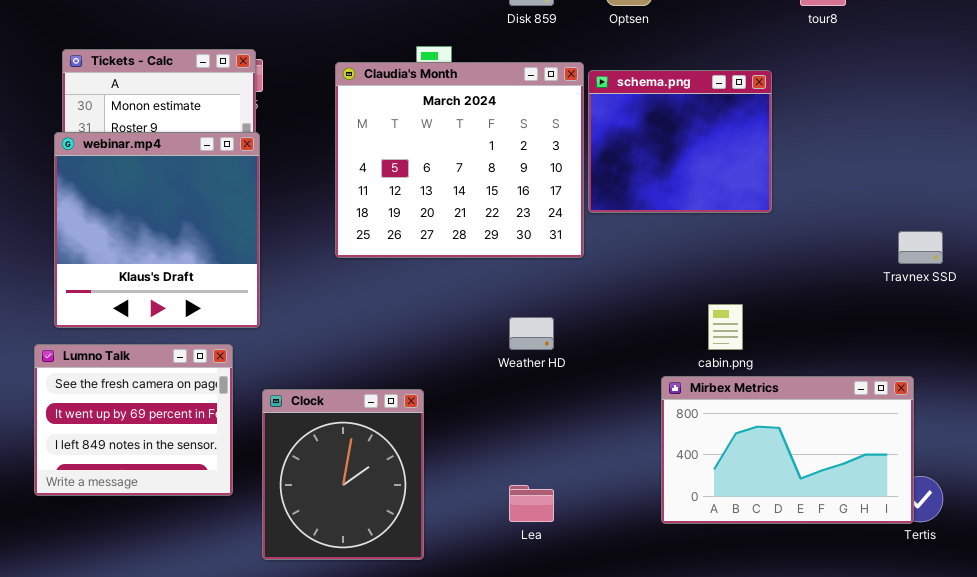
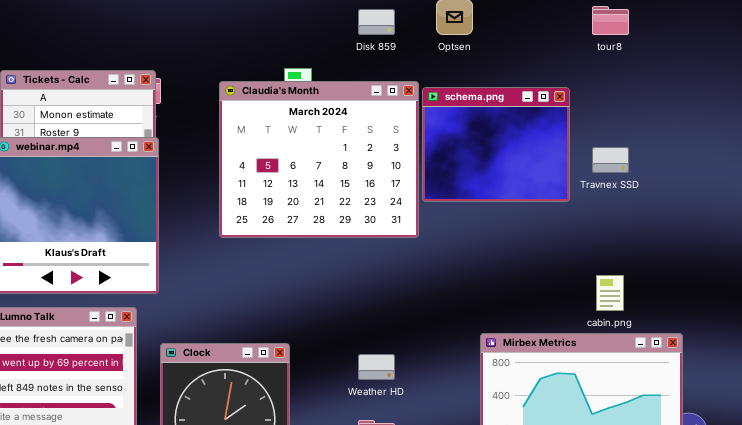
Travnex SSD: [898,231,943,264] -> [592,147,629,173], moved
cabin.png: [708,304,743,350] -> [596,275,624,311], moved
Weather HD: [509,317,554,350] -> [358,354,395,380], moved

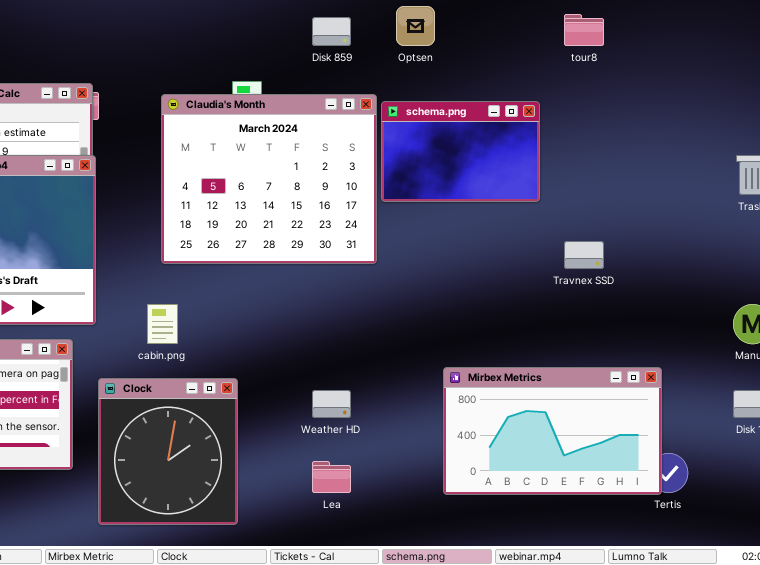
schema.png: [422,87,570,202] -> [381,101,540,202], resized
Travnex SSD: [592,147,629,173] -> [564,241,604,269], moved
cabin.png: [596,275,624,311] -> [147,304,178,344], moved

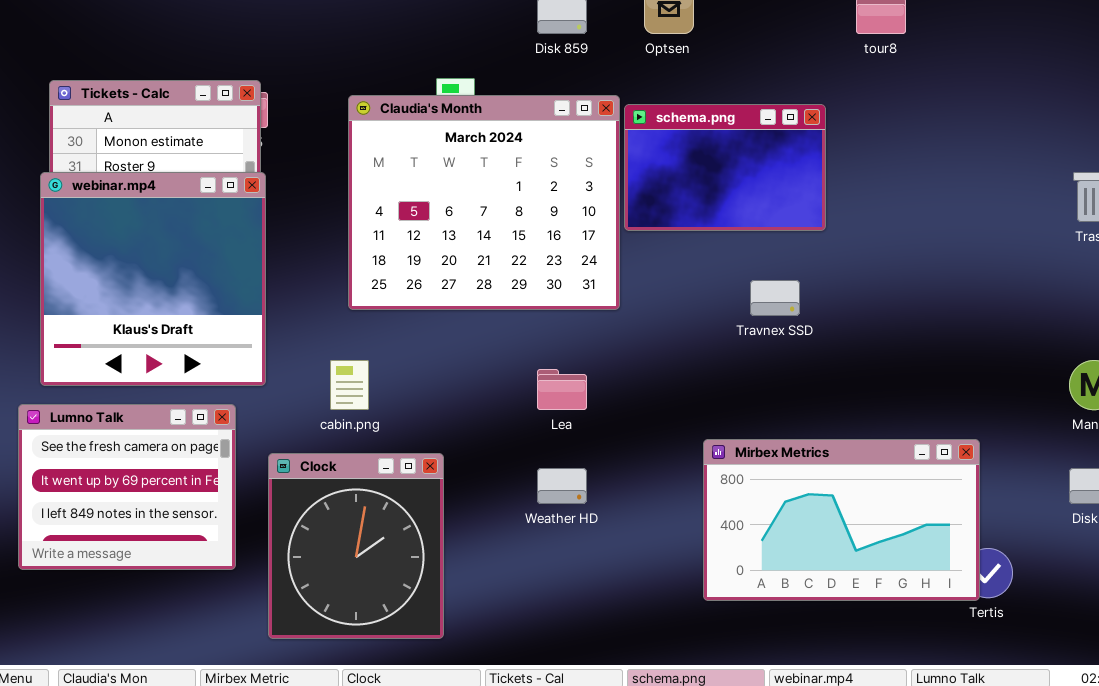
Travnex SSD: [564,241,604,269] -> [750,280,800,316], moved
Lea: [312,461,351,493] -> [537,369,587,410], moved

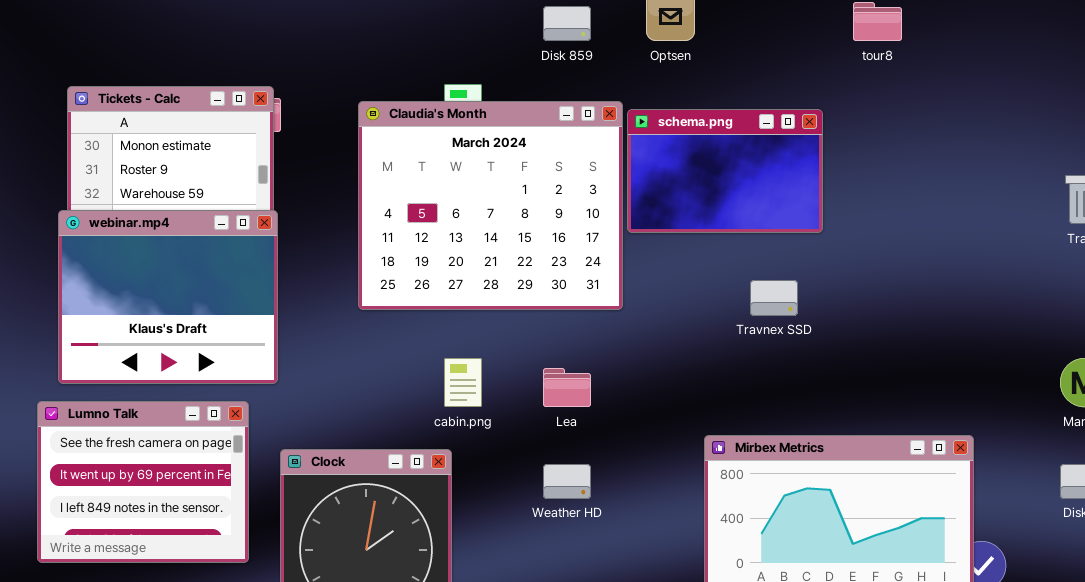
webinar.mp4: [40,172,266,386] -> [58,210,278,384], resized
cabin.png: [330,360,369,410] -> [444,358,482,407], moved

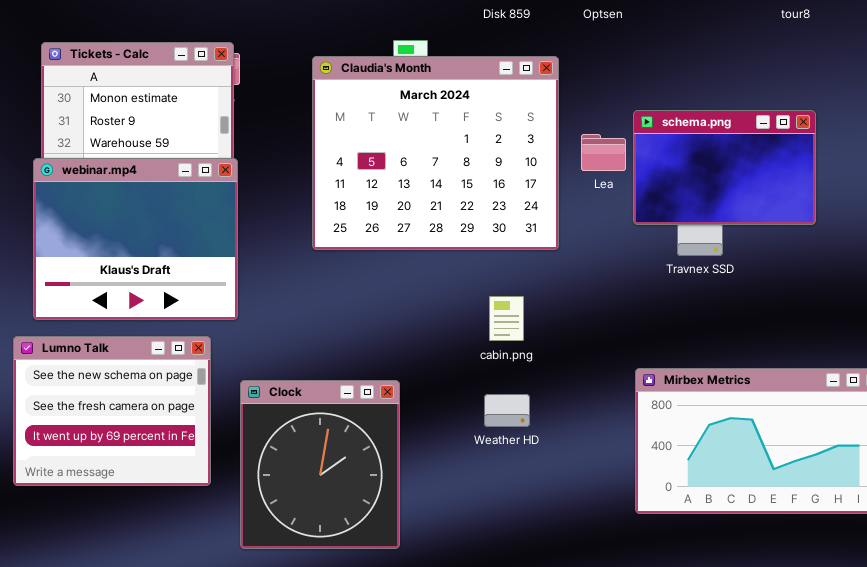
schema.png: [627,109,823,233] -> [633,110,816,225], moved
cabin.png: [444,358,482,407] -> [489,296,524,341], moved
Lea: [543,368,591,407] -> [581,134,626,171], moved
Lumno Talk: [37,401,249,563] -> [13,336,211,486], scrolled up 1 row

